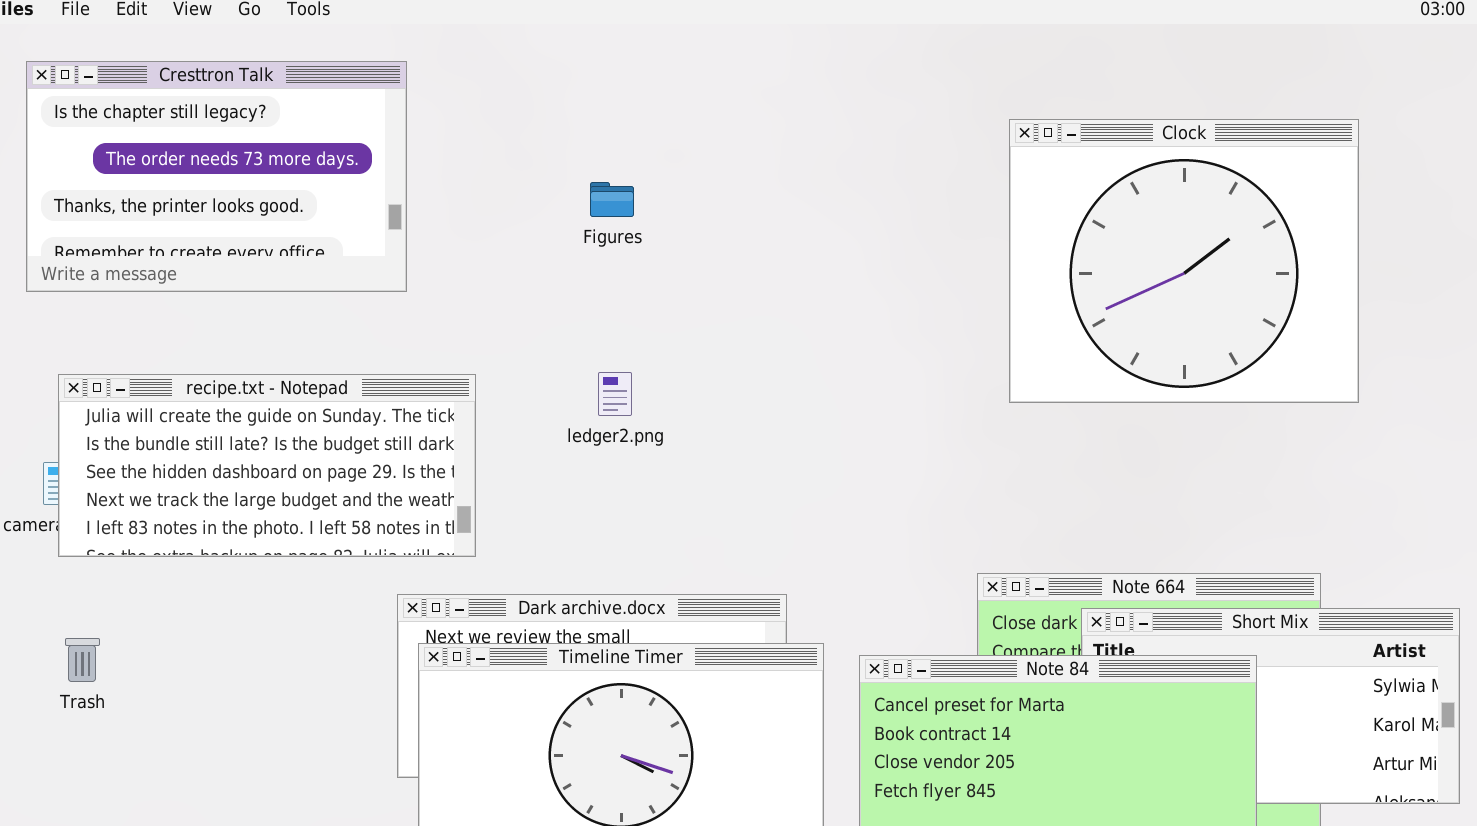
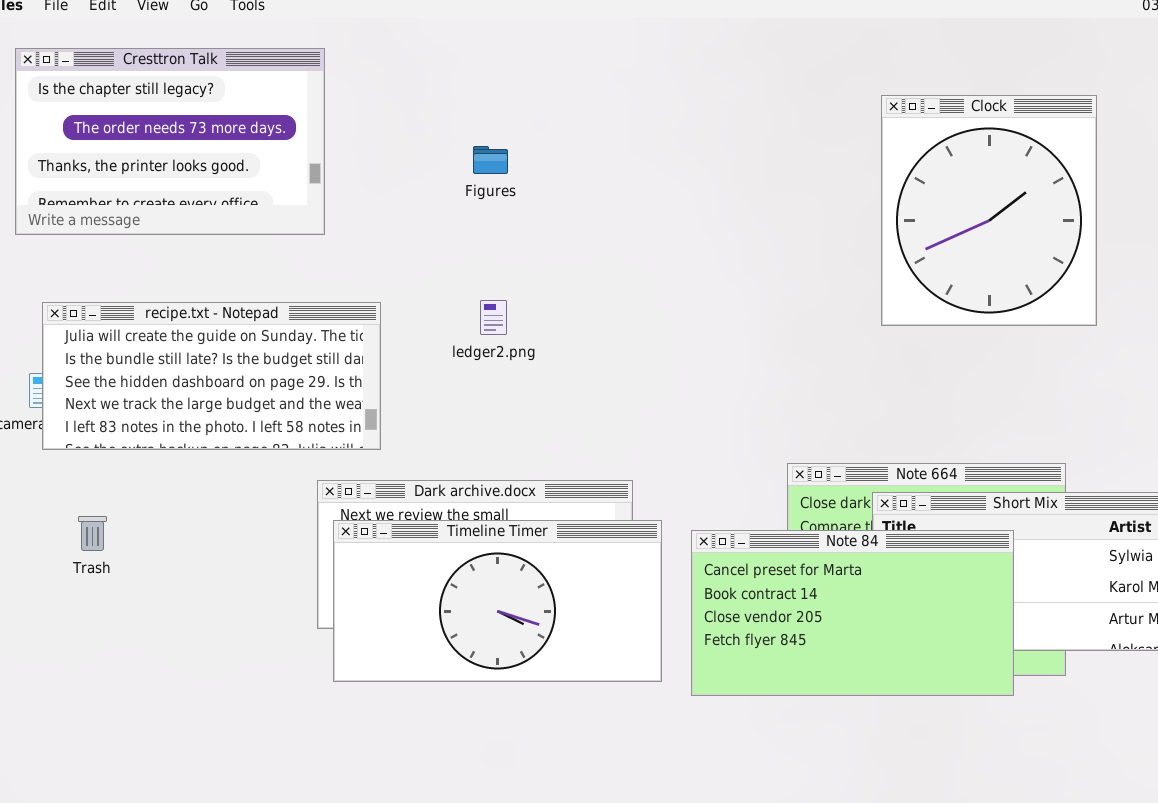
Clock: [1009,119,1359,403] -> [881,95,1097,326], resized
Trash: [65,638,100,682] -> [78,516,107,551], moved

